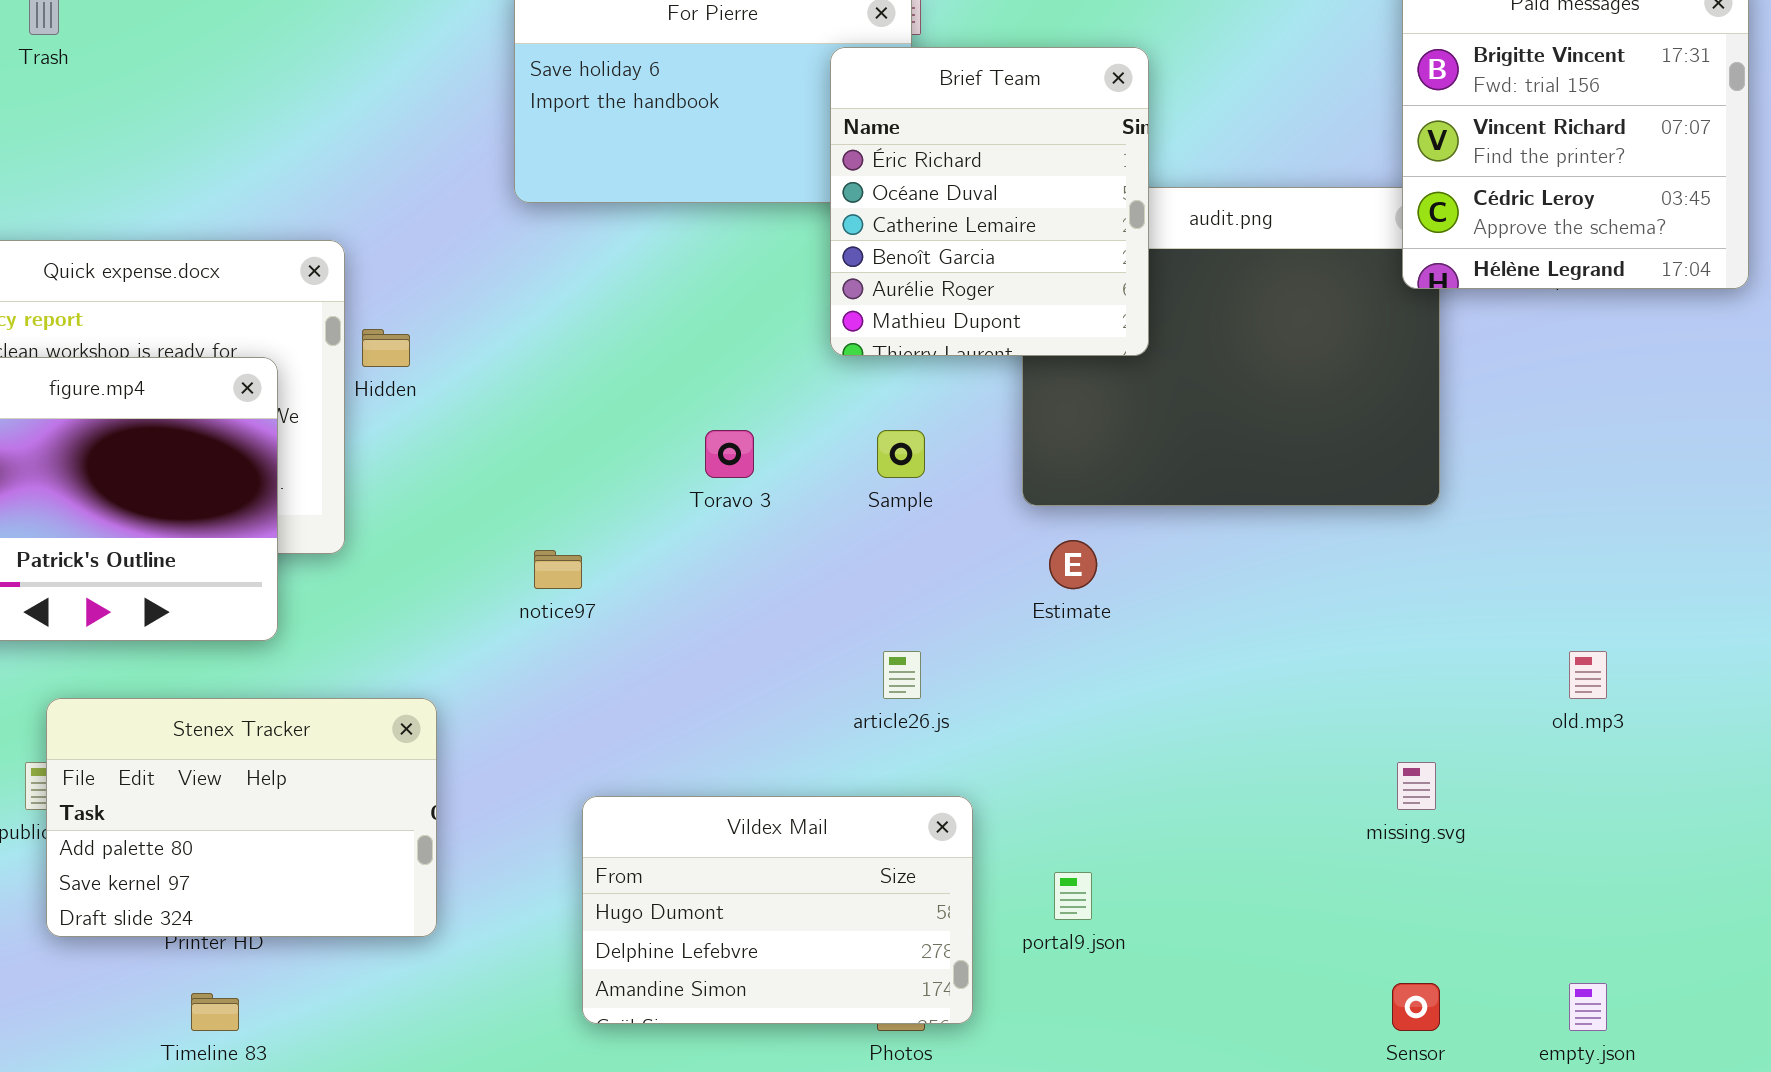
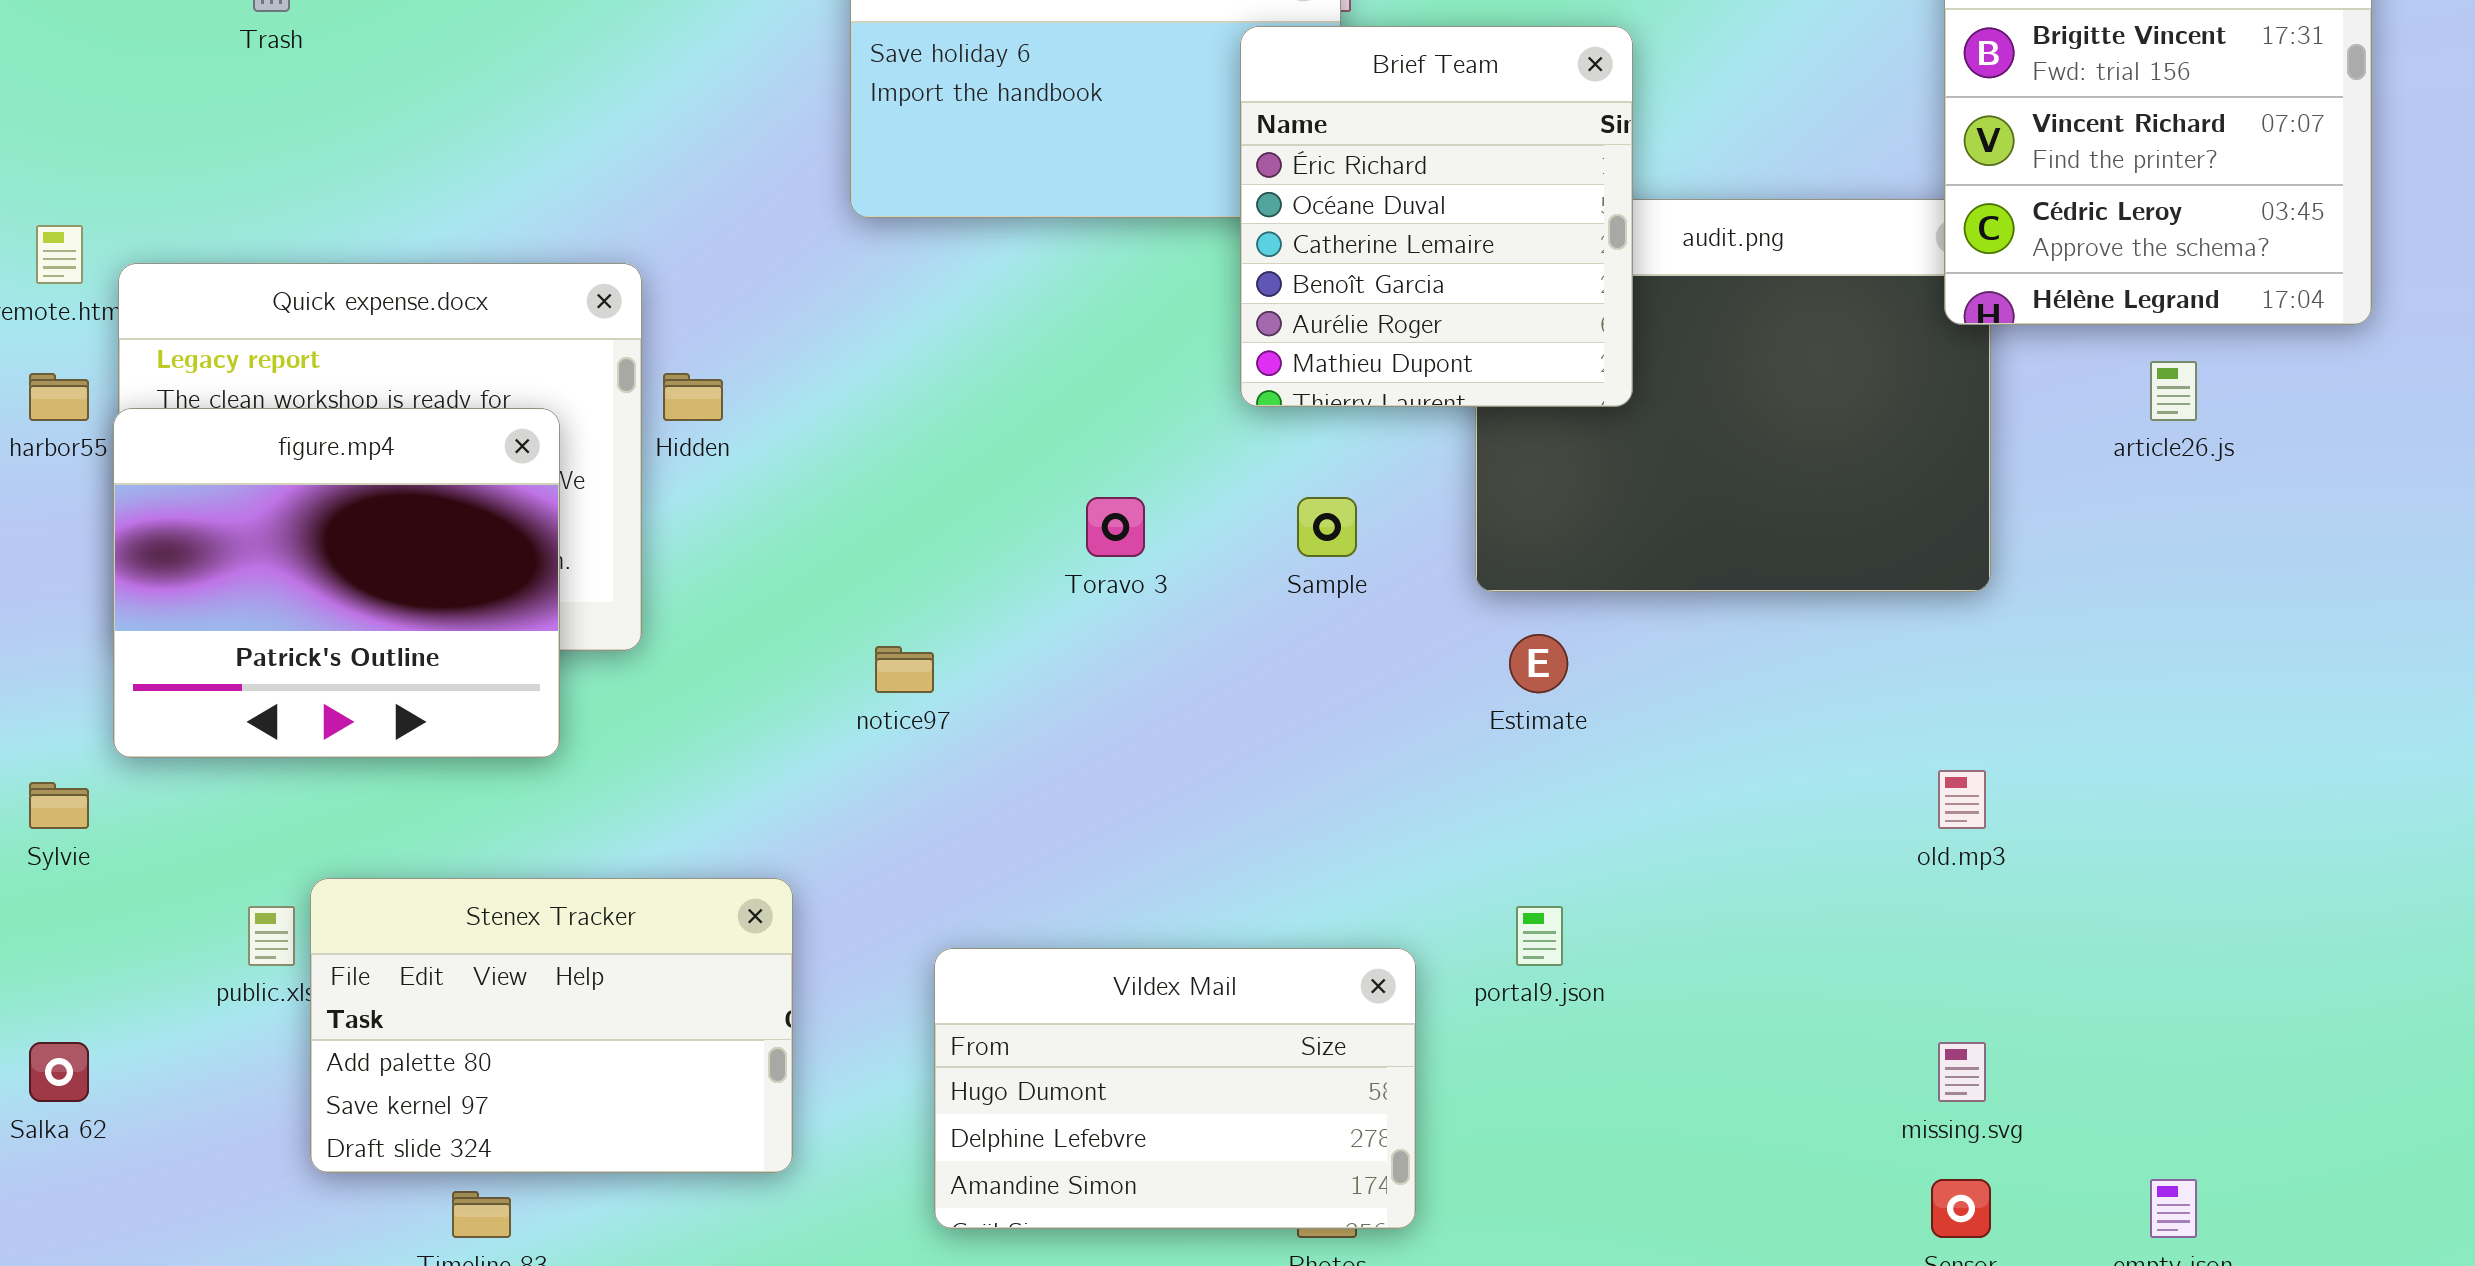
article26.js: [883,651,921,699] -> [2150,361,2197,421], moved
old.mp3: [1569,651,1607,699] -> [1938,770,1986,829], moved
Stenex Tracker: [46,698,437,937] -> [310,878,793,1173], moved
missing.svg: [1397,762,1436,810] -> [1938,1042,1986,1102], moved
portal9.json: [1054,872,1092,920] -> [1516,906,1563,966], moved

